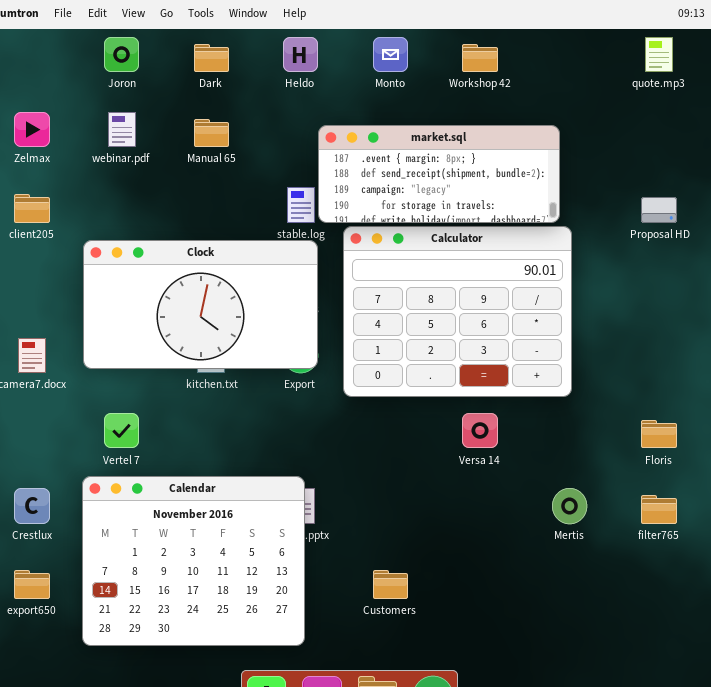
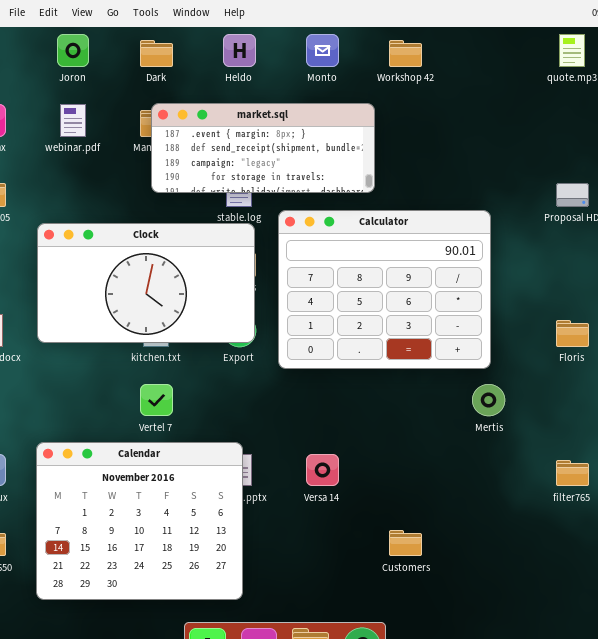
market.sql: [318,125,560,223] -> [151,103,375,193], moved
Vertel 7: [104,413,139,448] -> [140,384,173,416], moved
Versa 14: [462,413,498,448] -> [306,454,339,486], moved
Floris: [641,420,677,448] -> [556,320,589,347], moved
Mertis: [552,488,587,524] -> [472,384,505,416], moved
Customers: [373,570,408,599] -> [389,530,422,556], moved

